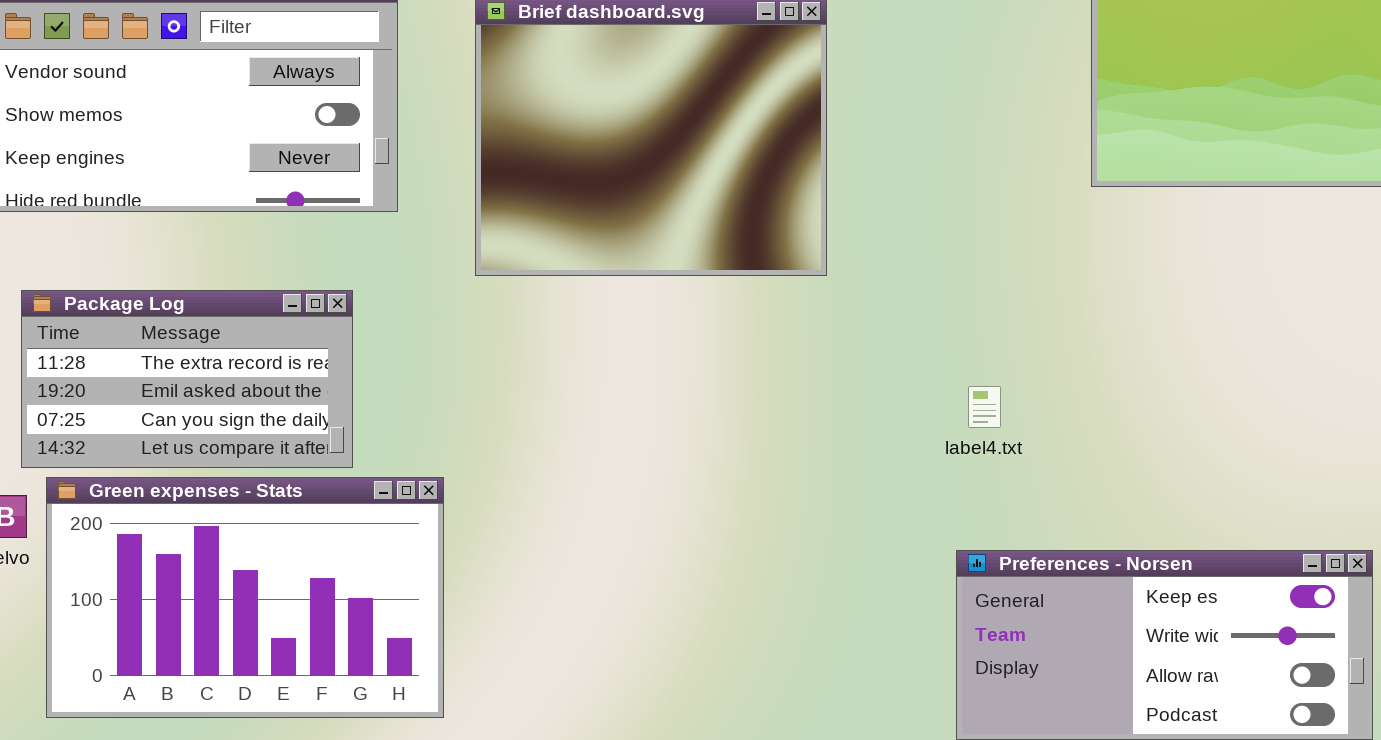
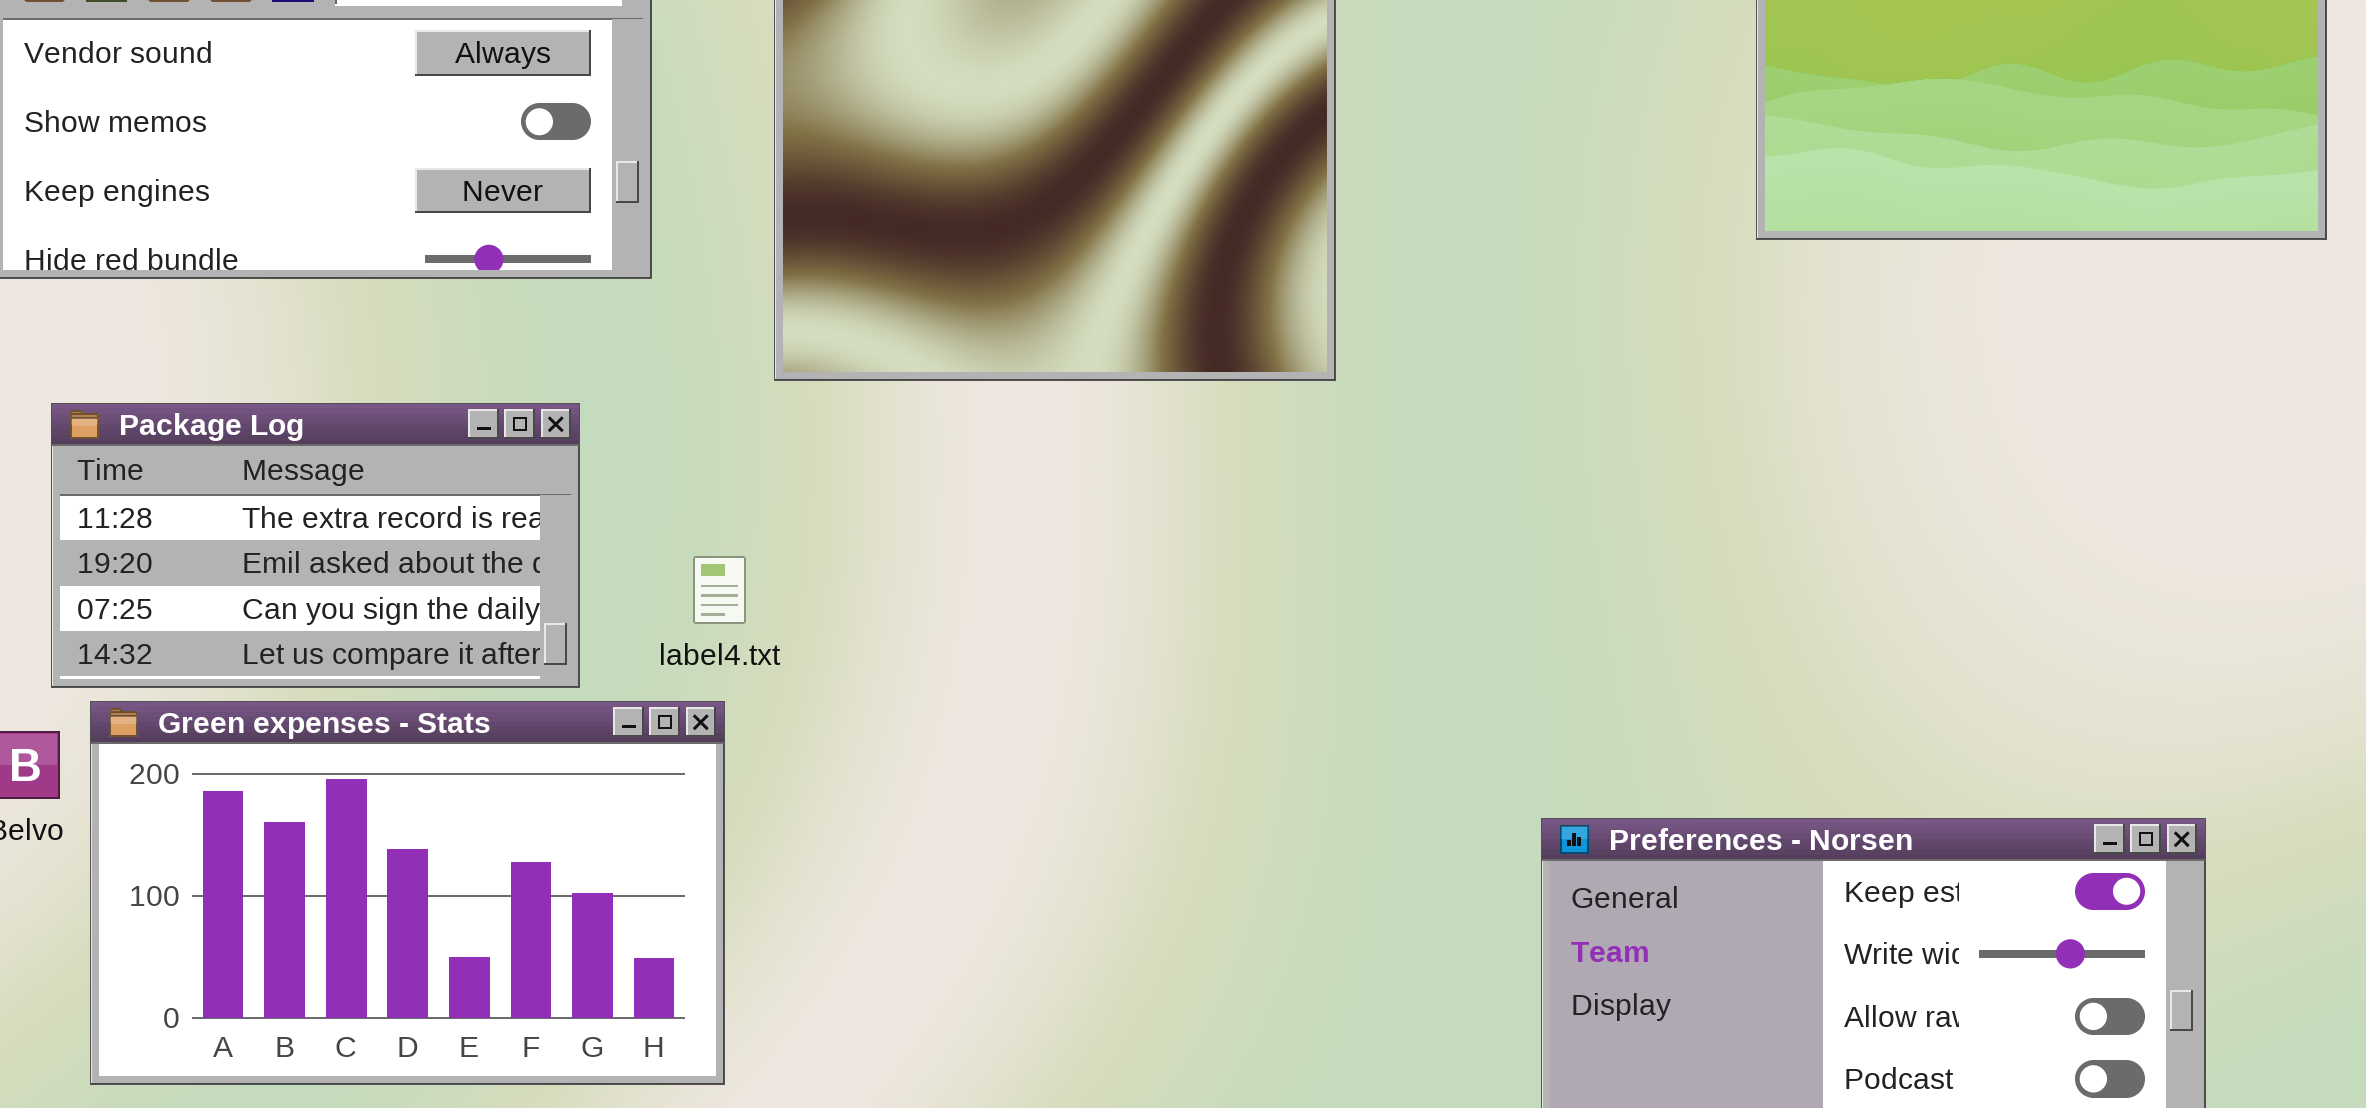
label4.txt: [968,386,1001,428] -> [693,556,746,624], moved

